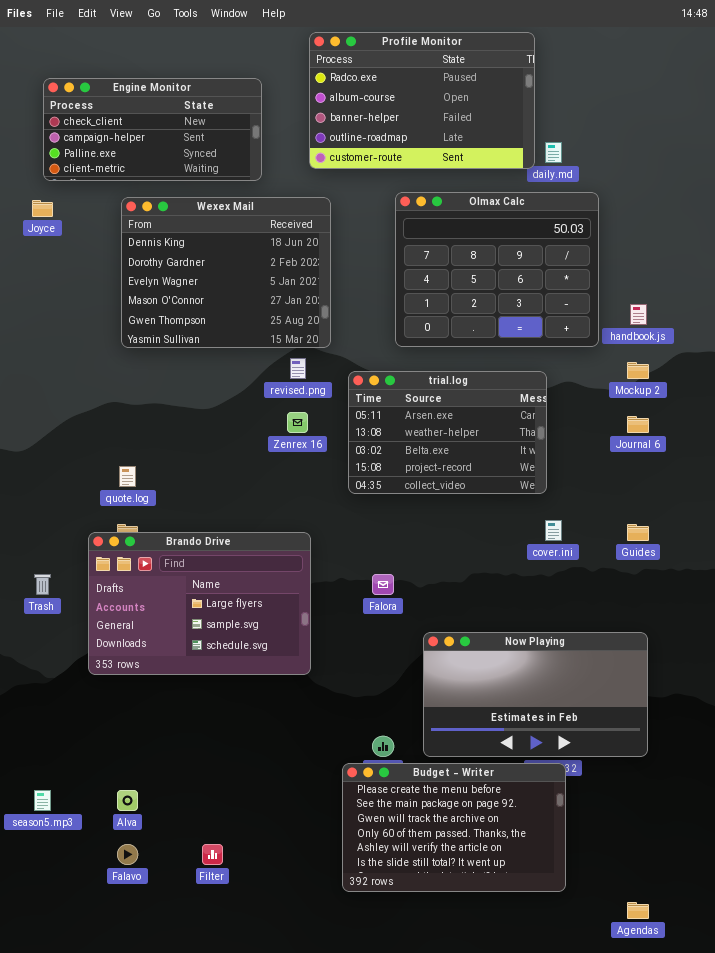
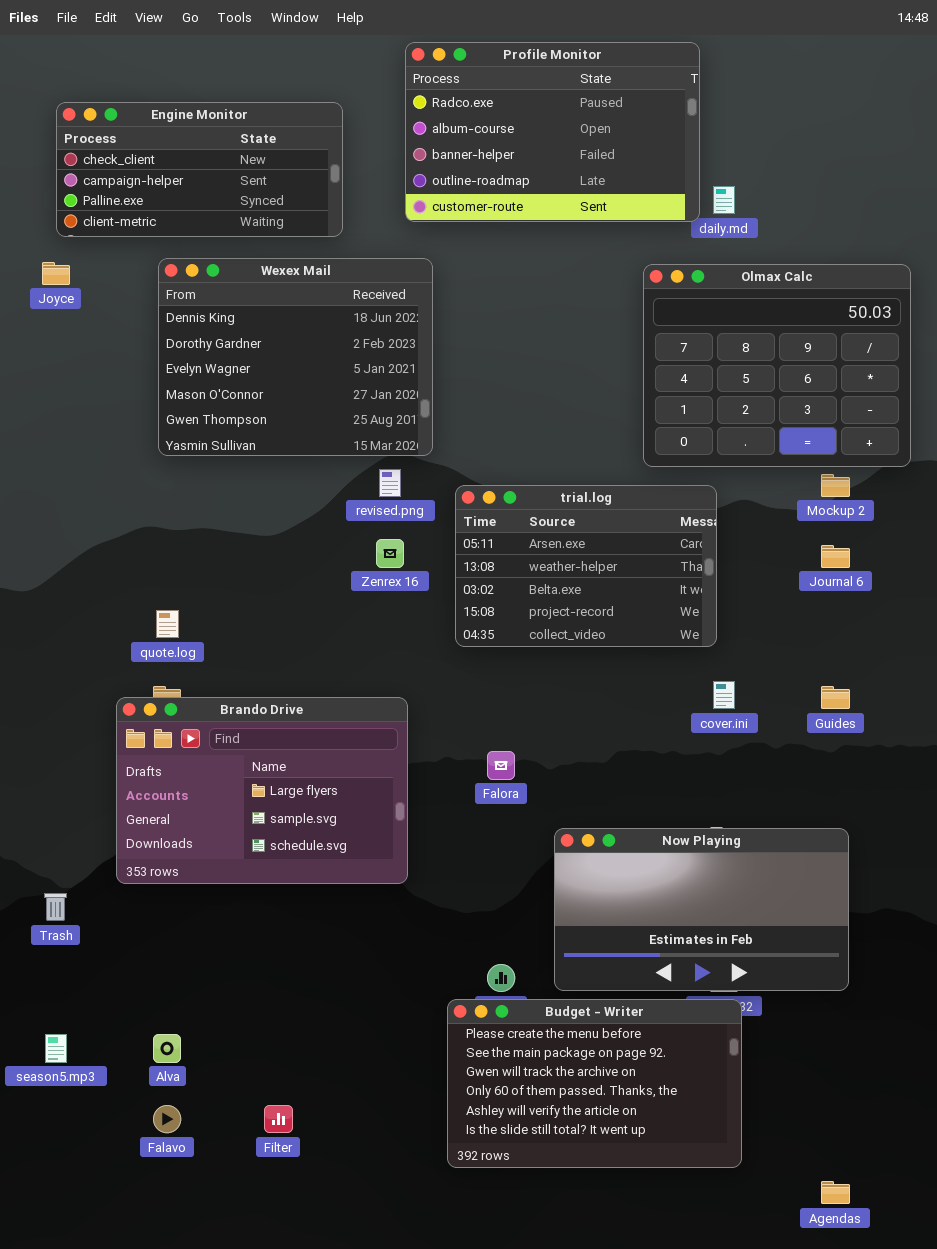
Olmax Calc: [395,192,599,347] -> [643,264,911,467], moved
Trash: [34,574,51,595] -> [44,893,67,921], moved

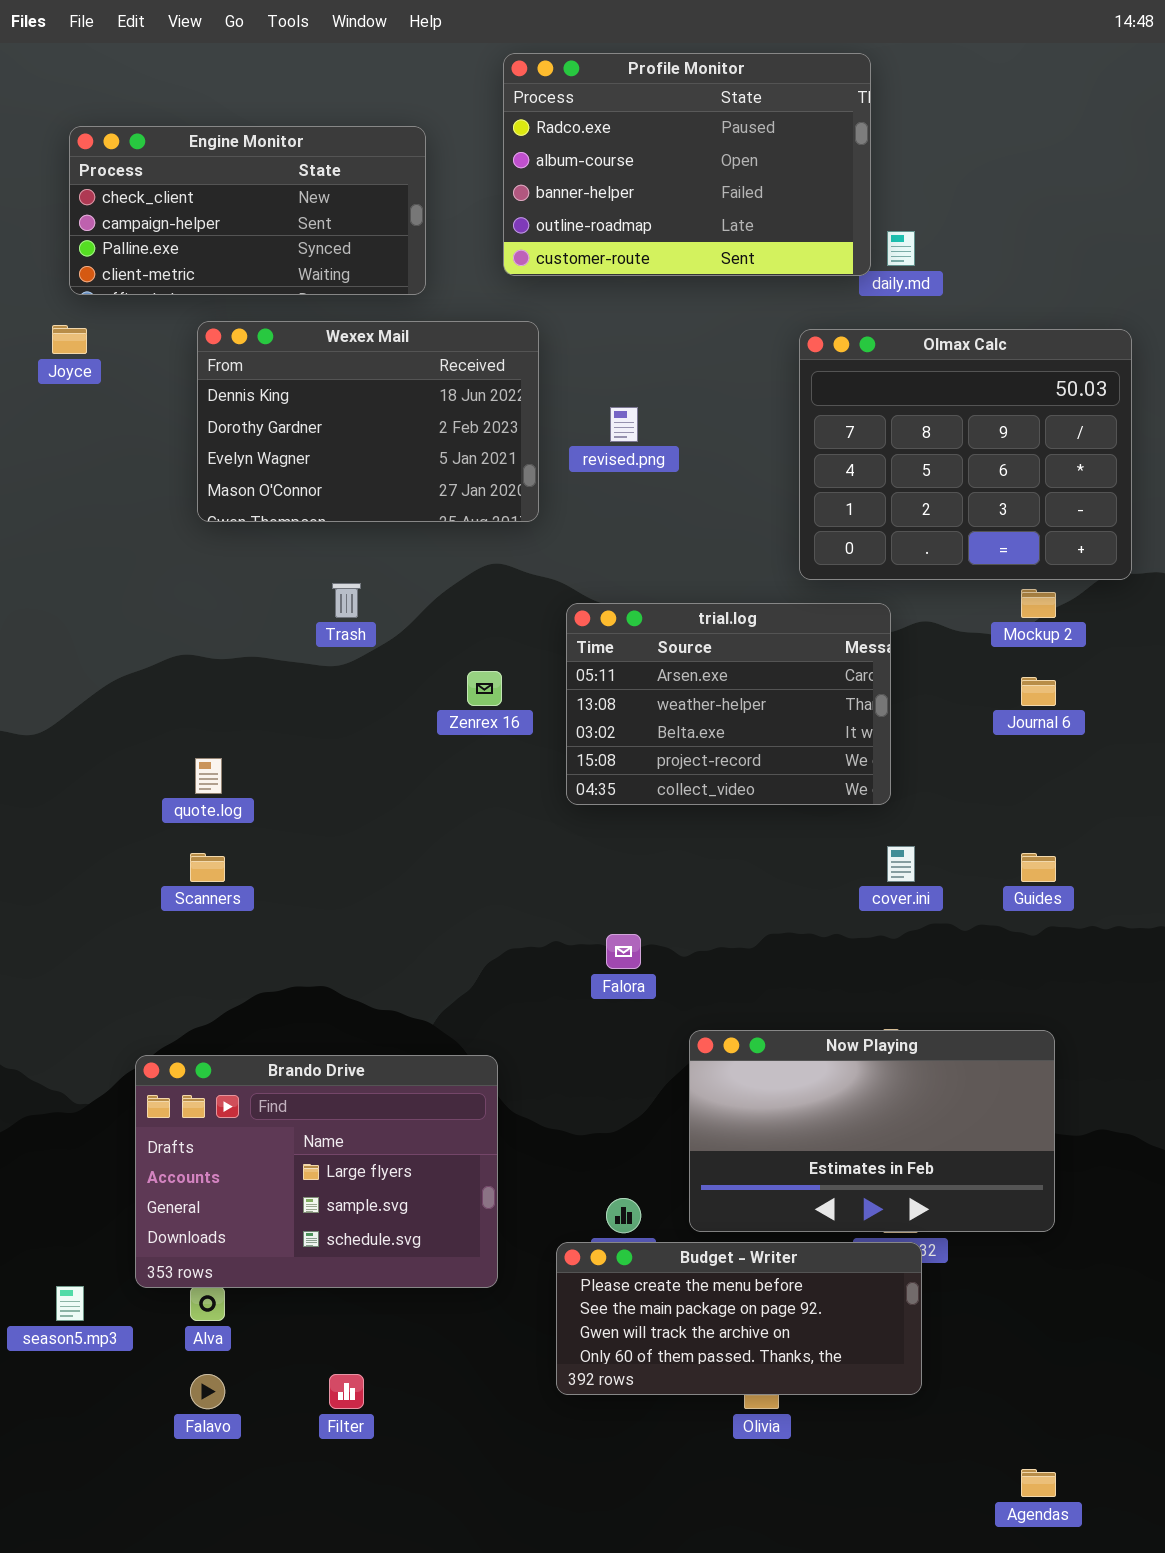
Wexex Mail: [158,258,433,456] -> [197,321,539,522], resized
revised.png: [379,469,401,497] -> [610,407,638,442], moved
Brando Drive: [116,697,408,884] -> [135,1055,498,1288], moved
Trash: [44,893,67,921] -> [332,583,361,618], moved
Budget - Writer: [447,999,742,1168] -> [556,1242,922,1395], resized

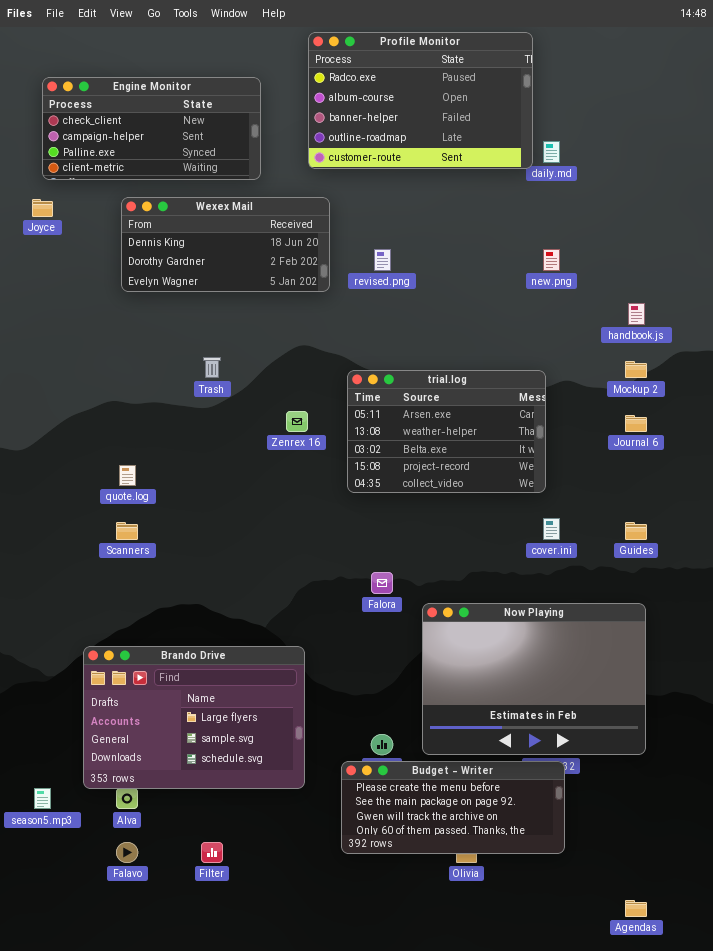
Wexex Mail: [197,321,539,522] -> [121,197,330,292], resized
Olmax Calc: [799,329,1132,580] -> none, closed
Now Playing: [689,1030,1055,1232] -> [422,603,646,755], resized

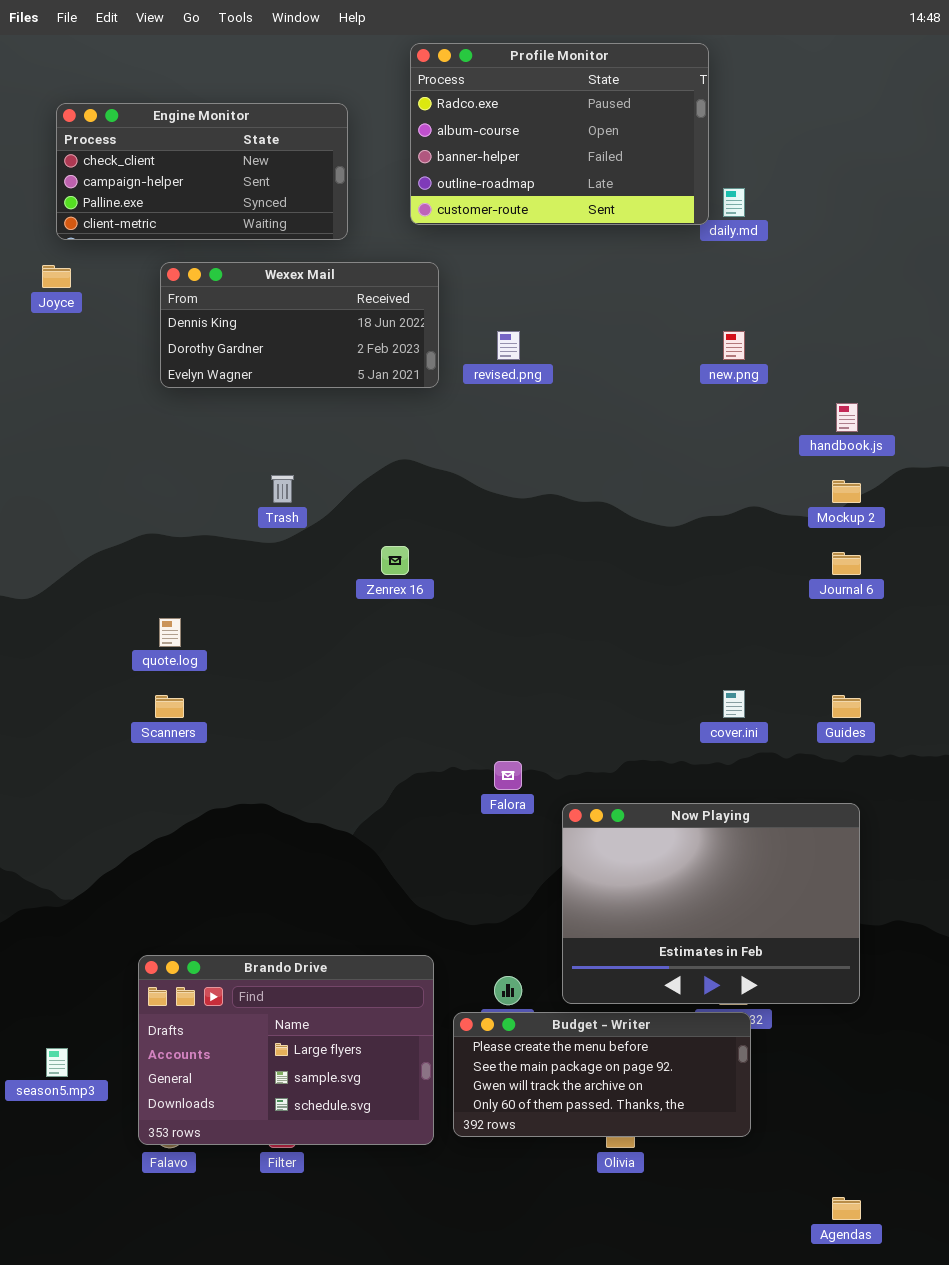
trial.log: [347,370,546,493] -> none, closed
Brando Drive: [83,646,305,789] -> [138,955,434,1145], moved

